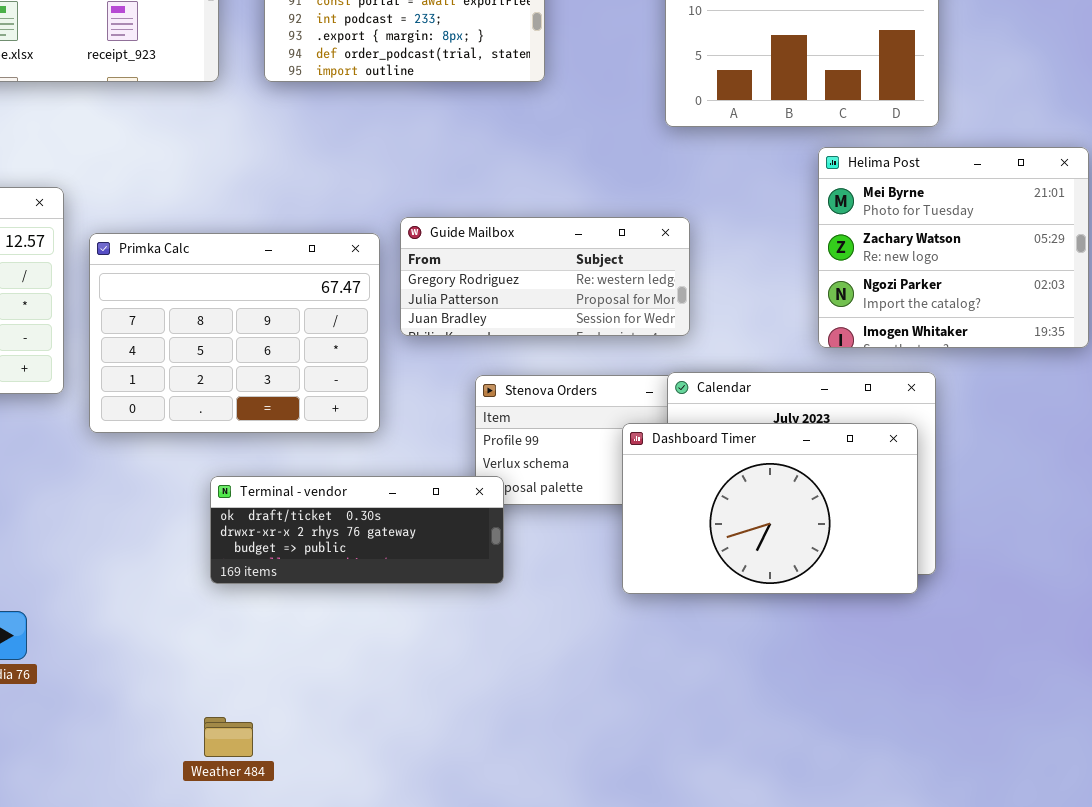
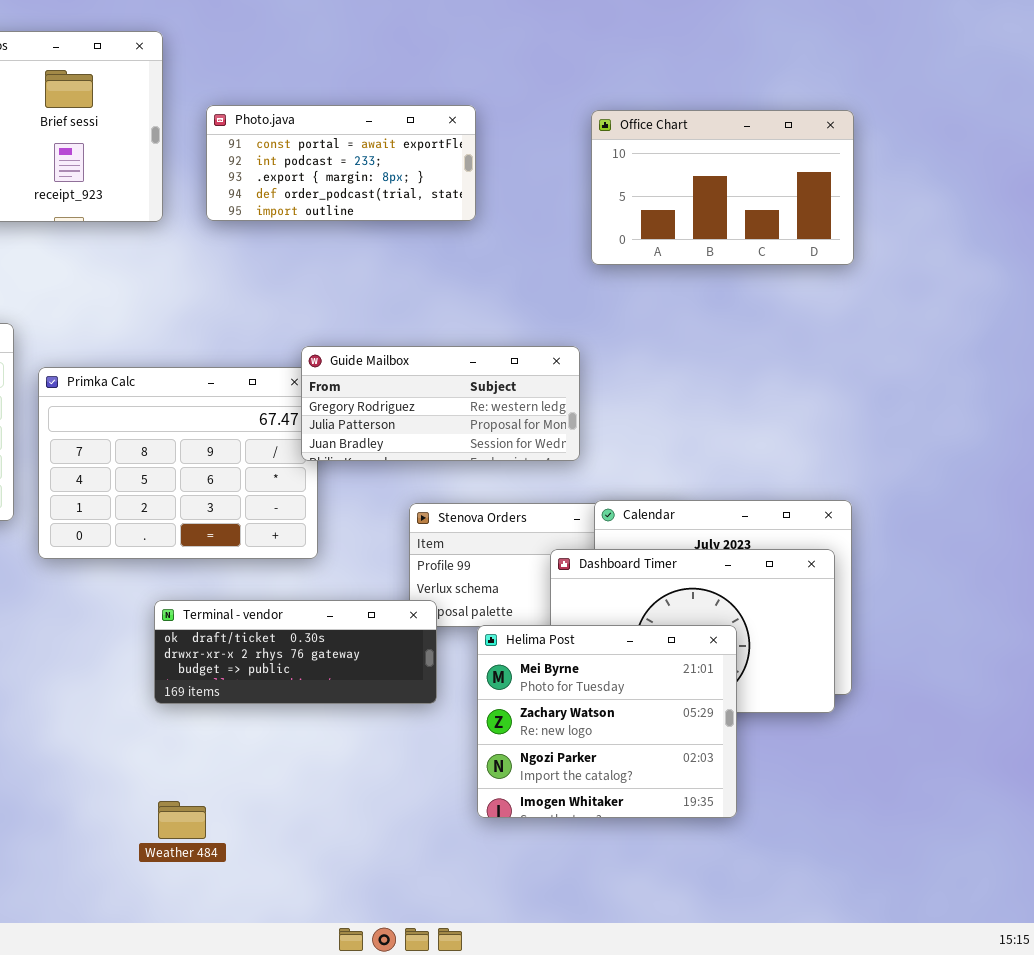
Helima Post: [818,147,1089,348] -> [477,625,737,818], moved
Guide Mailbox: [400,217,690,336] -> [301,346,580,461], moved
Weather 484: [204,717,253,757] -> [158,801,206,839], moved

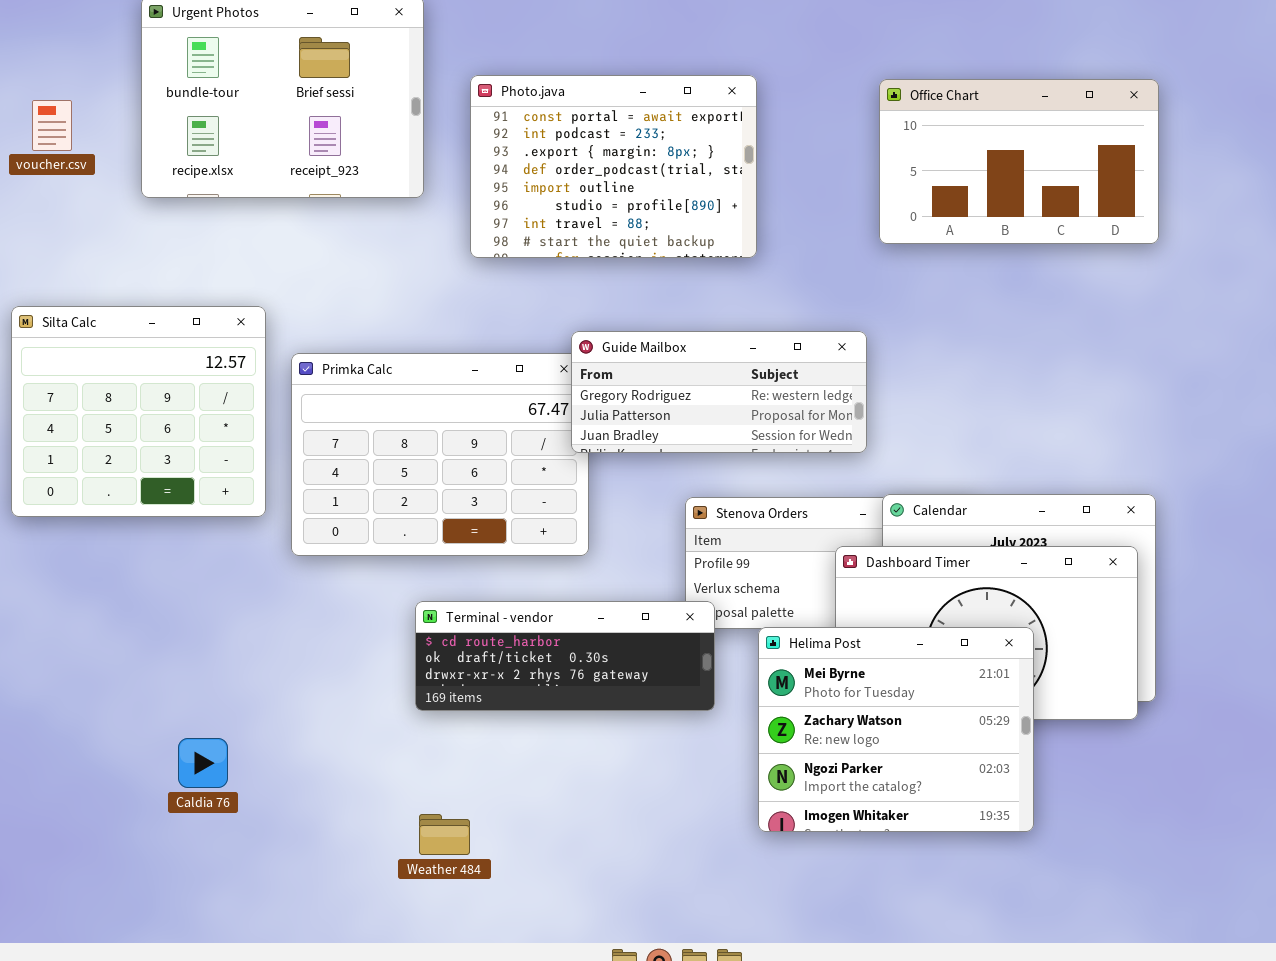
Photo.java: [206,105,476,221] -> [470,75,757,258], resized
Terminal - vendor: [154,600,437,704] -> [415,601,715,711], scrolled up 1 row

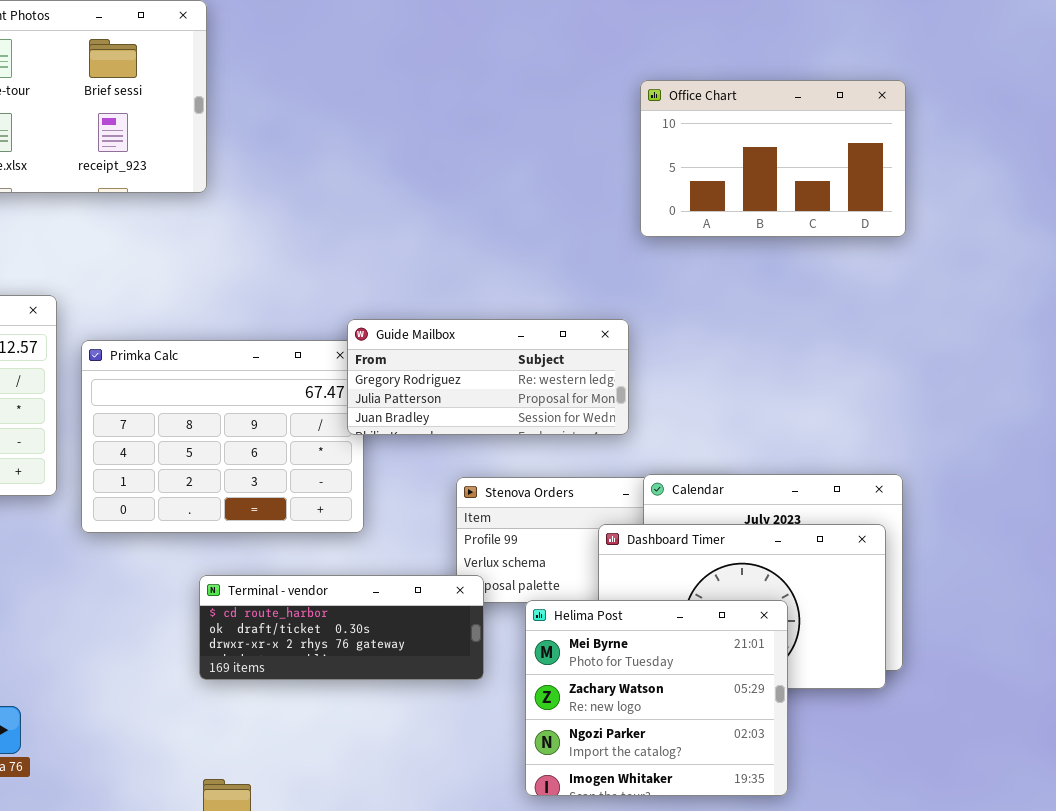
Photo.java: [470,75,757,258] -> none, closed

